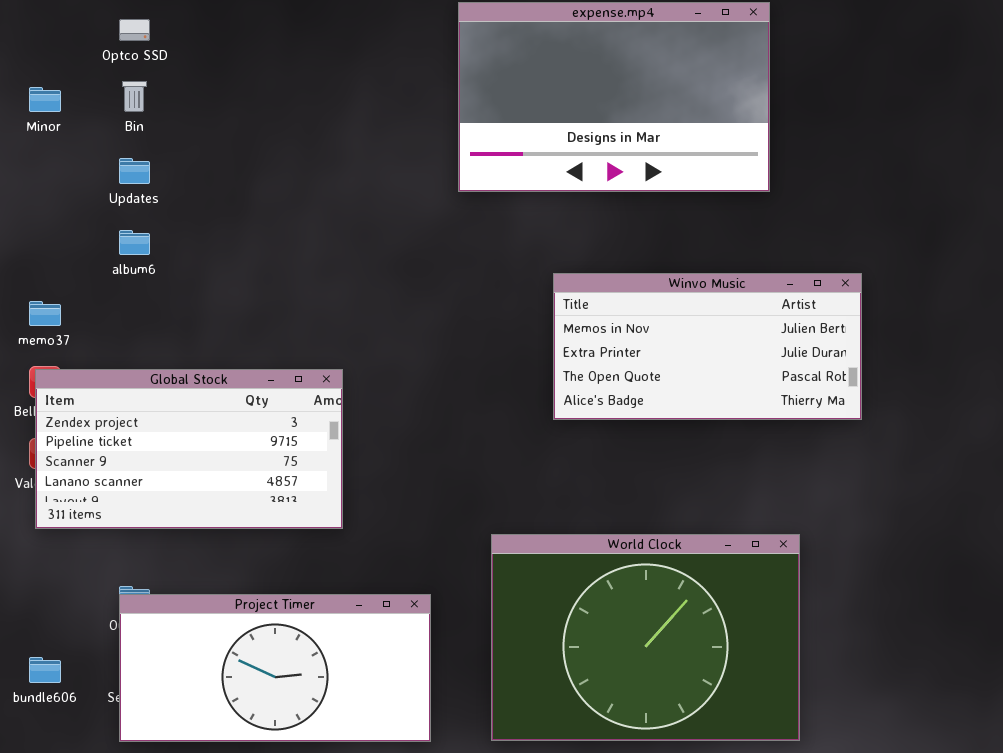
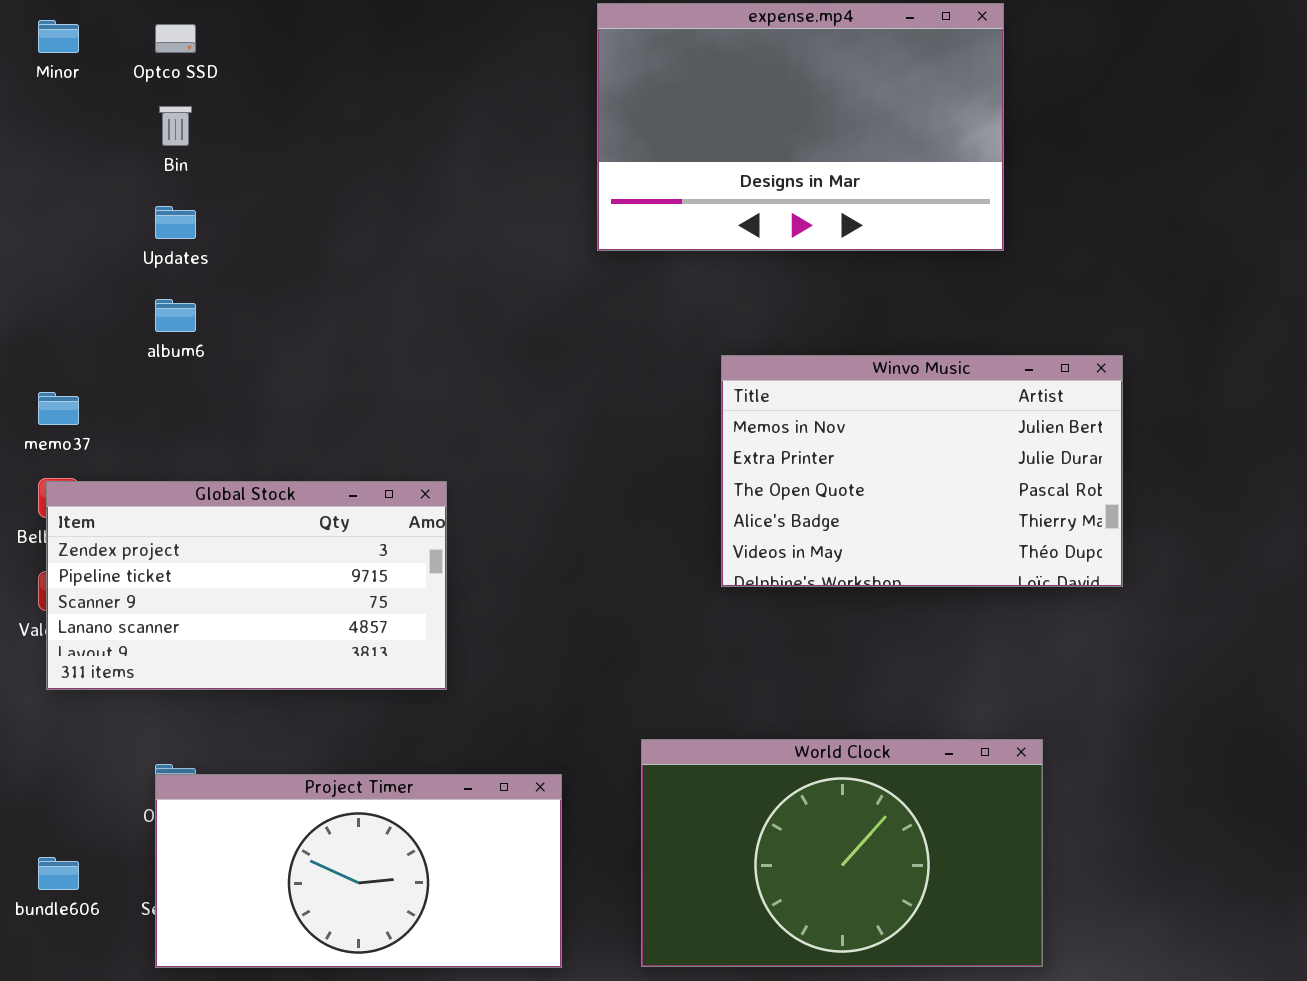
Minor: [29,87,61,112] -> [38,20,79,53], moved
Winvo Music: [553,273,862,420] -> [721,355,1123,587], resized
World Clock: [491,534,800,741] -> [641,739,1043,967], resized

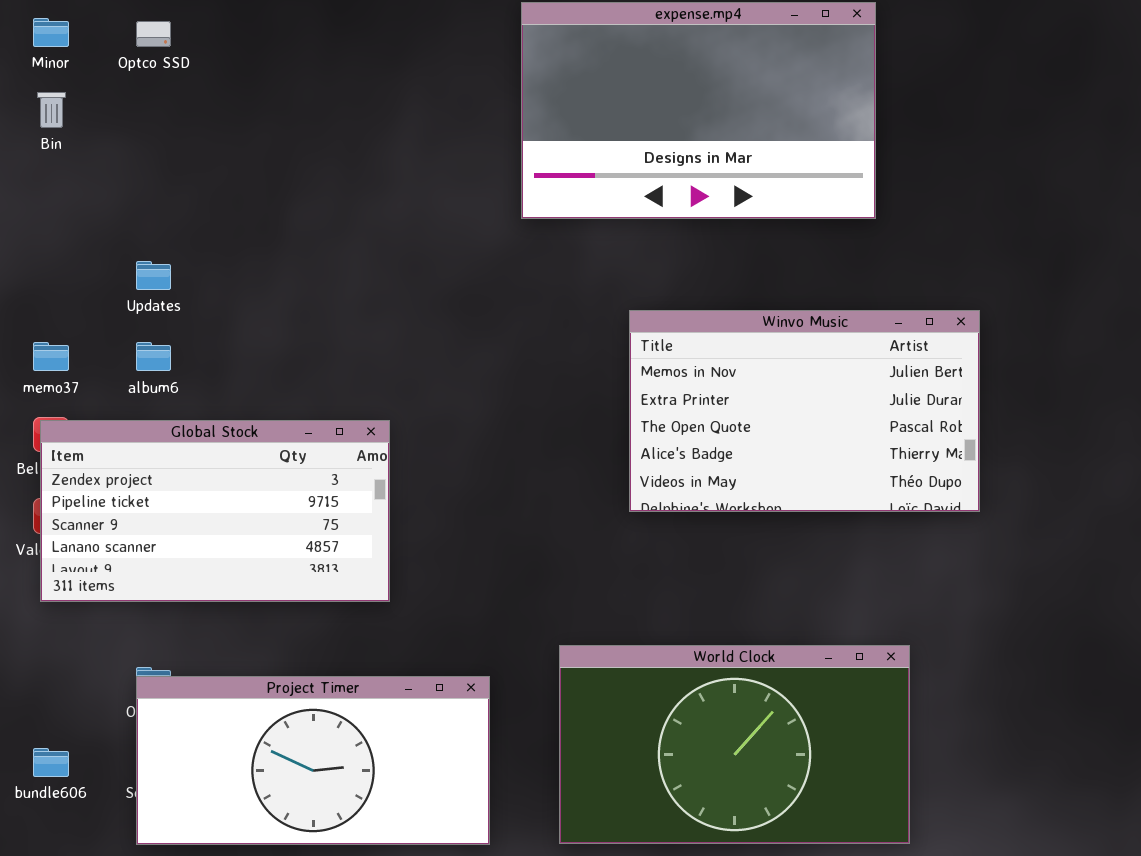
Bin: [159,106,192,146] -> [37,92,66,128], moved
Updates: [155,206,196,239] -> [136,261,171,290], moved
album6: [155,299,196,332] -> [136,342,171,371], moved

